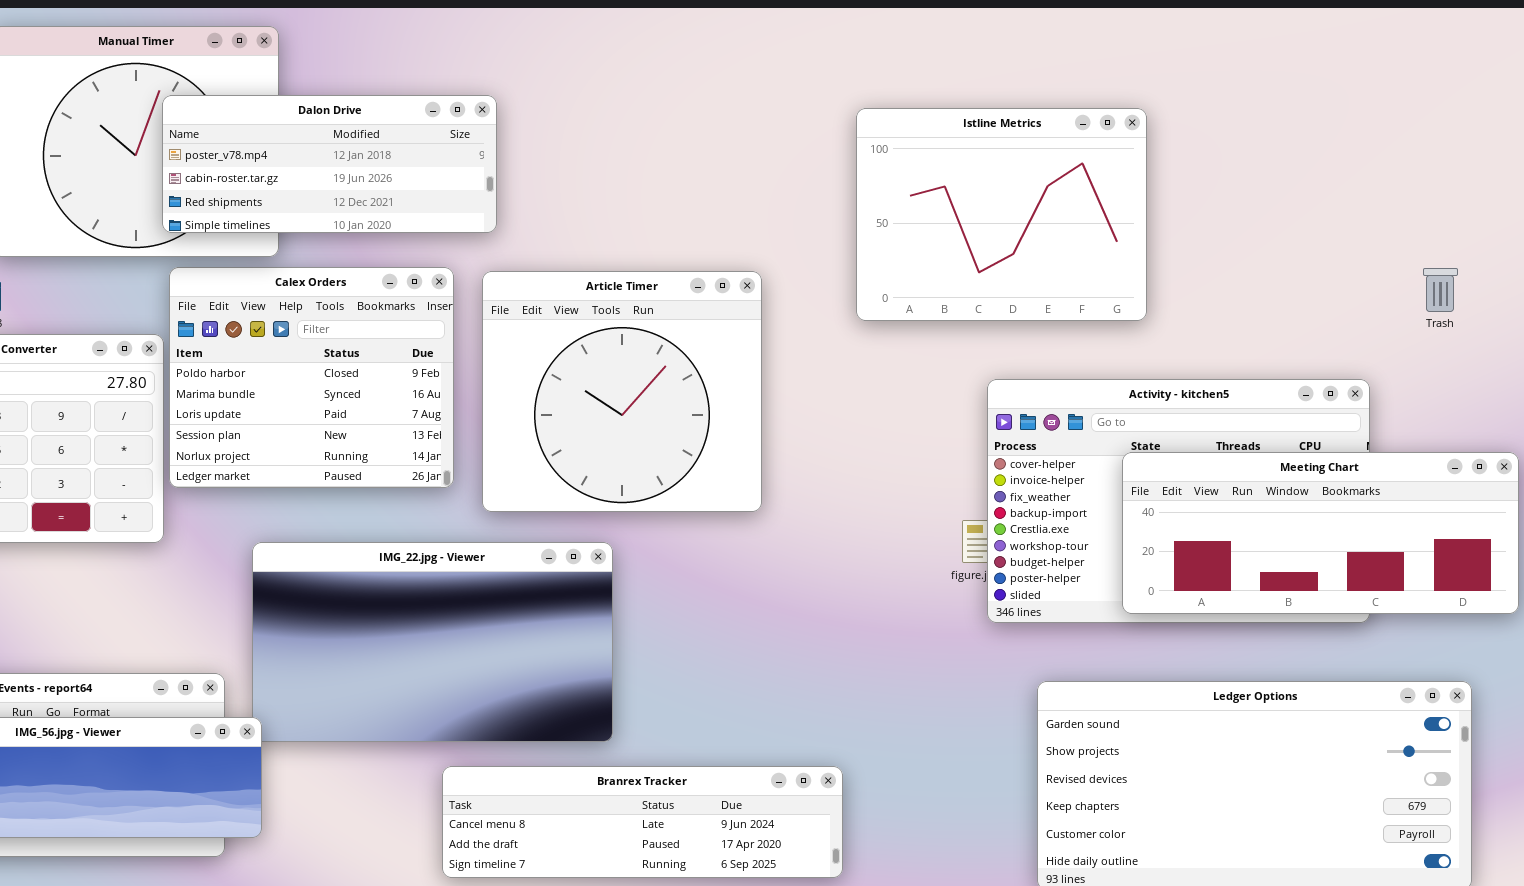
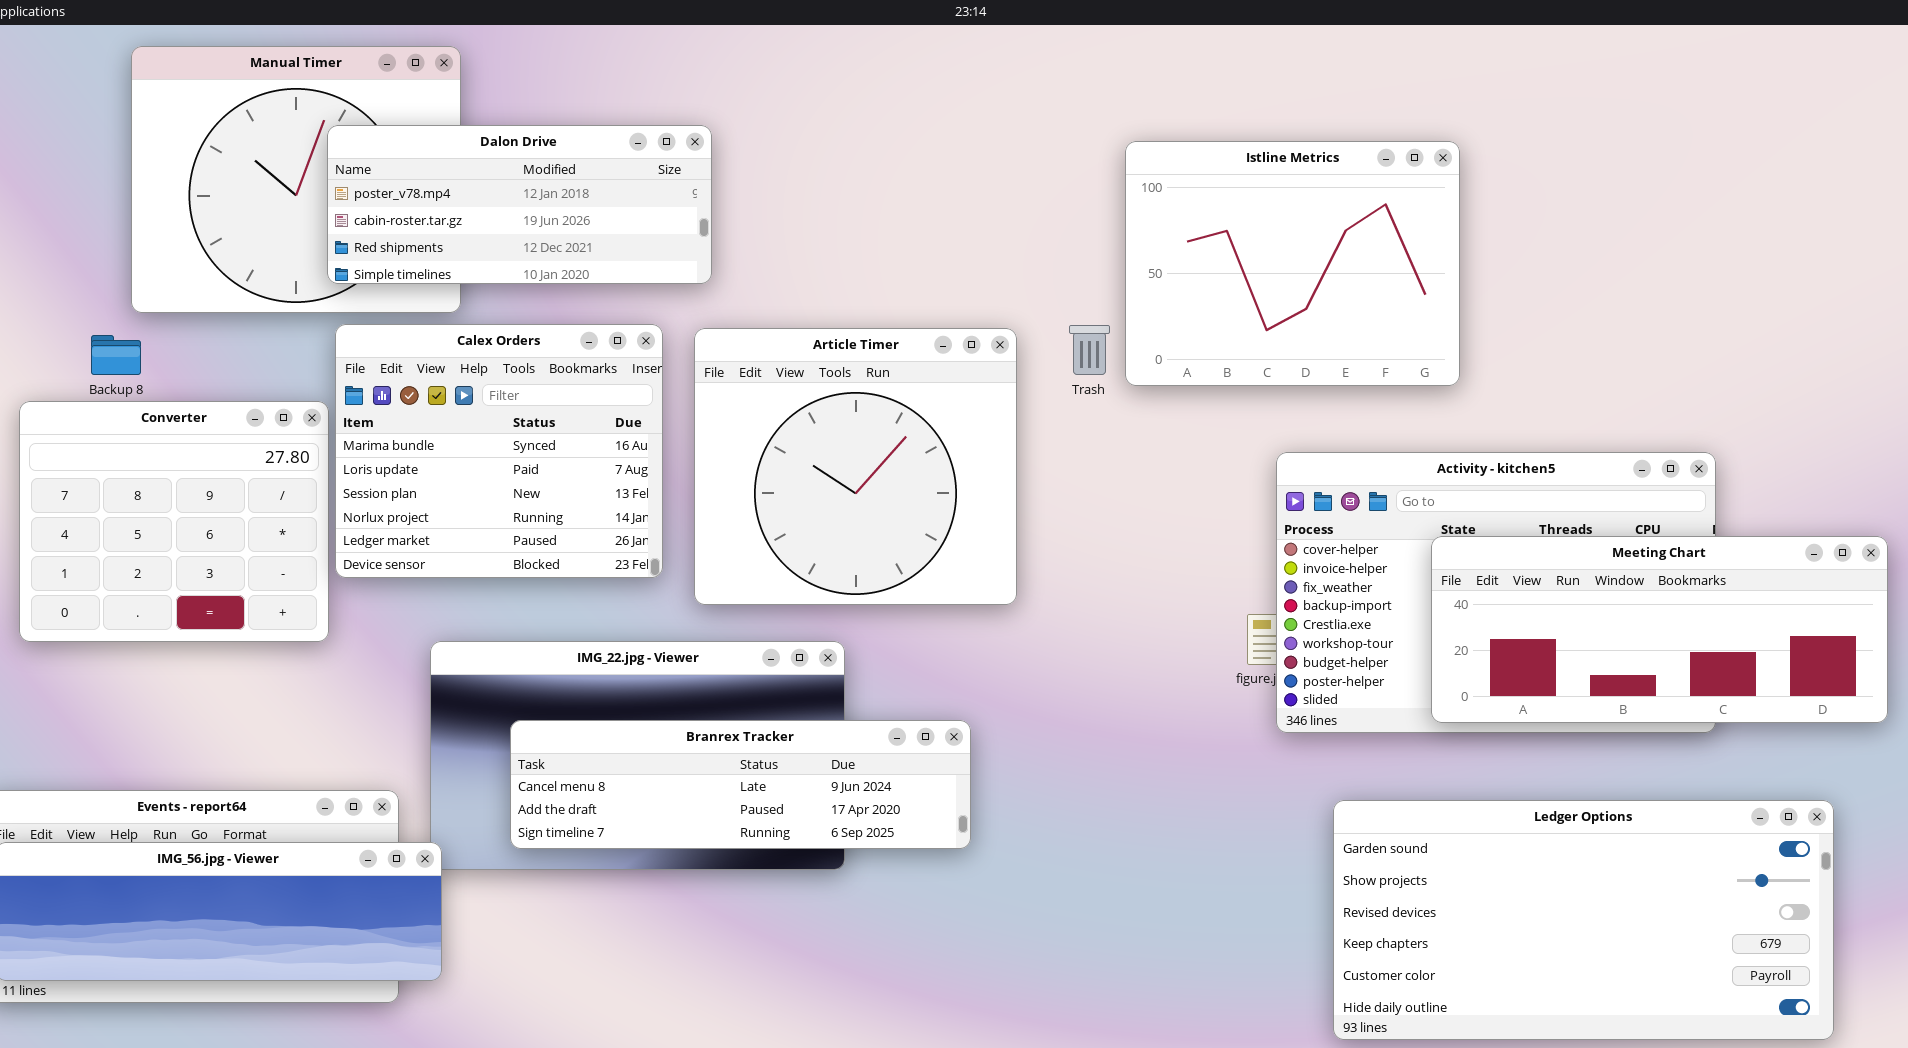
Calex Orders: [169,267,454,488] -> [335,324,663,578], scrolled down 1 row
Trash: [1423,268,1458,312] -> [1069,325,1110,375], moved
Branrex Tracker: [442,766,843,878] -> [510,720,971,849], moved

